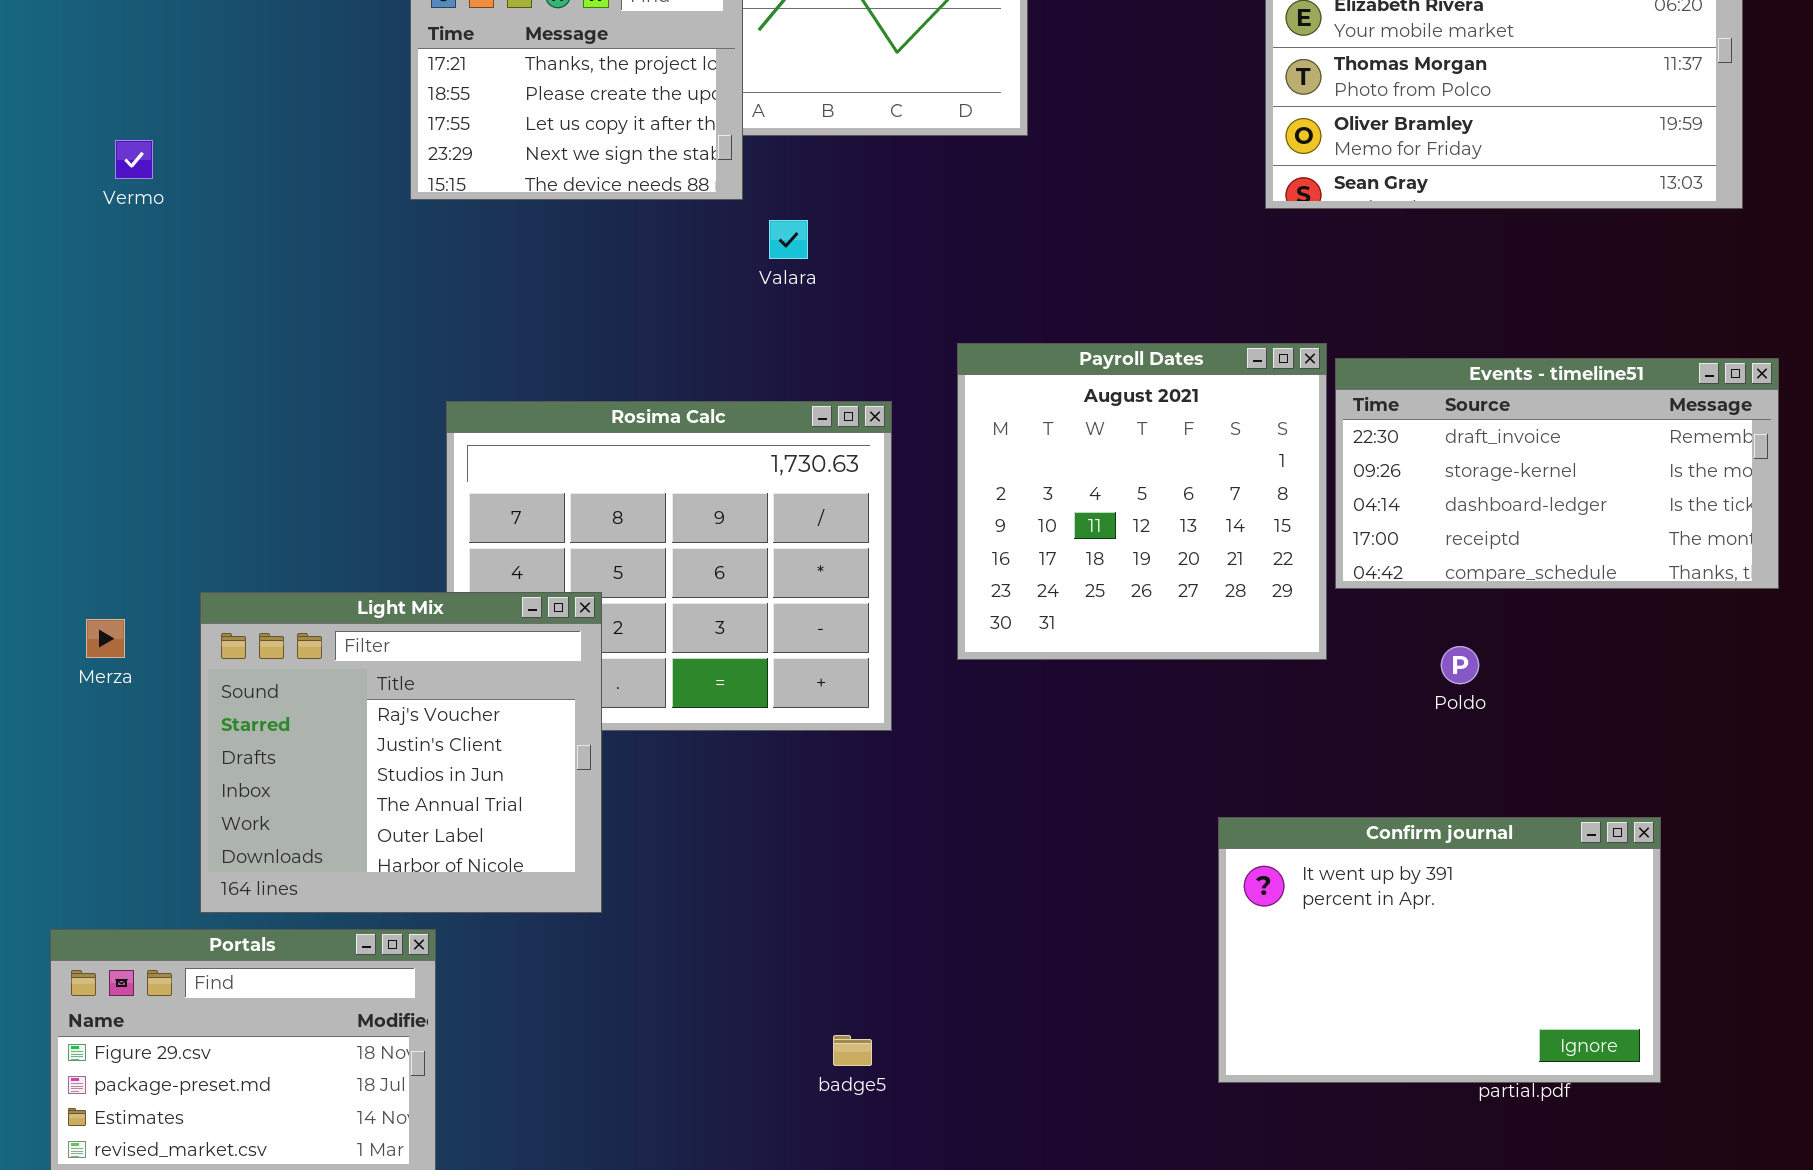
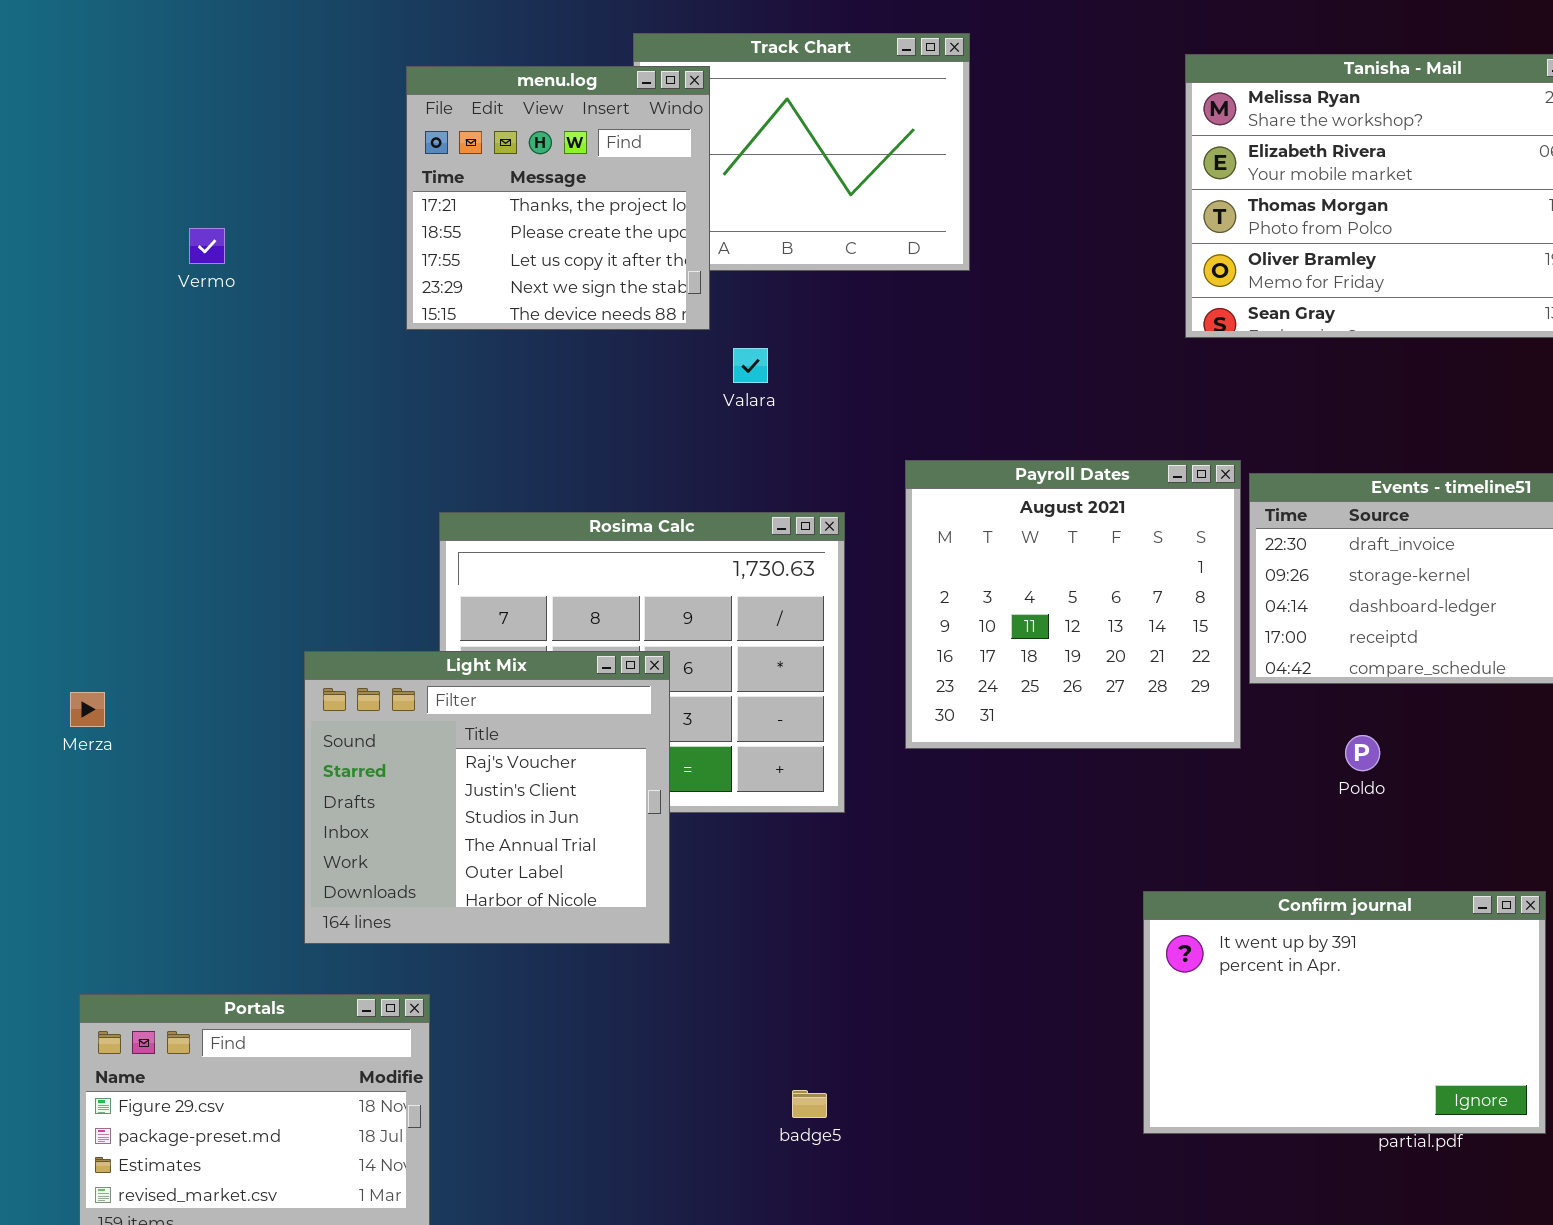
Vermo: [115,140,153,179] -> [189,228,225,264], moved
Light Mix: [200,592,602,913] -> [304,651,670,944], moved
Merza: [86,619,125,658] -> [70,692,105,727], moved

